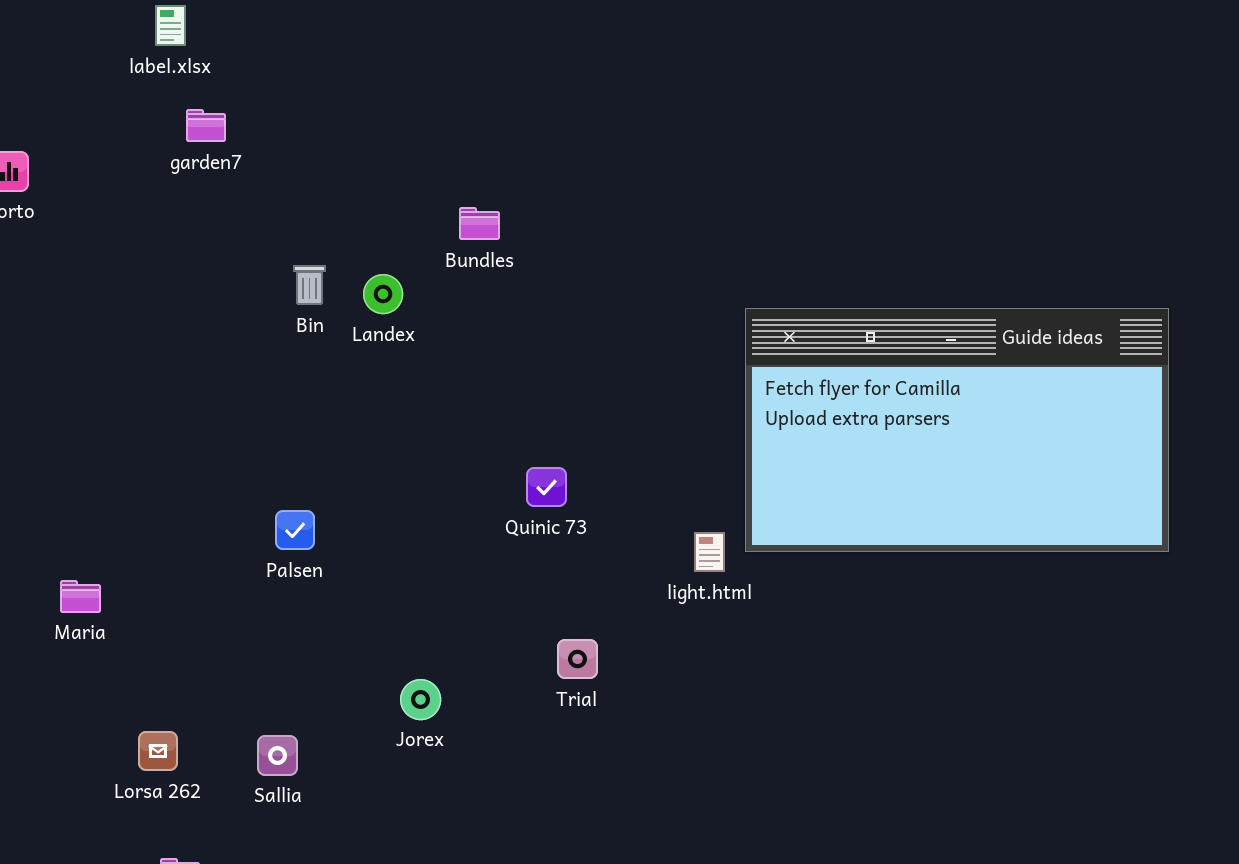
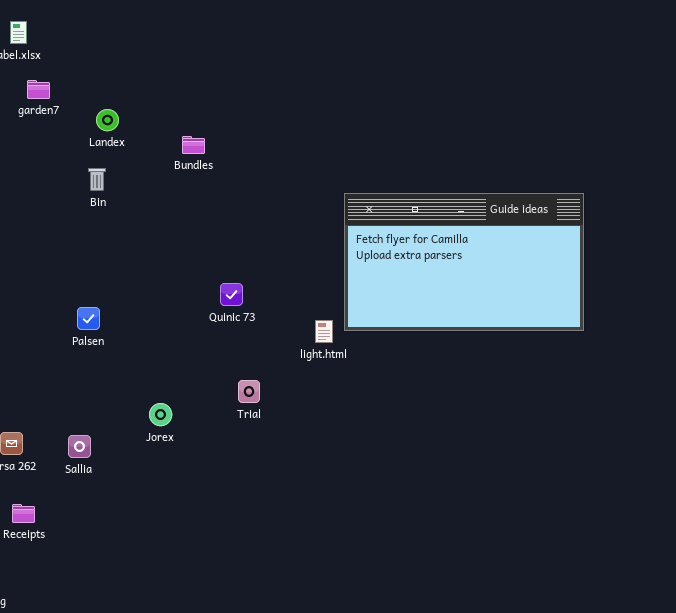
Landex: [363,274,403,314] -> [96,109,119,131], moved

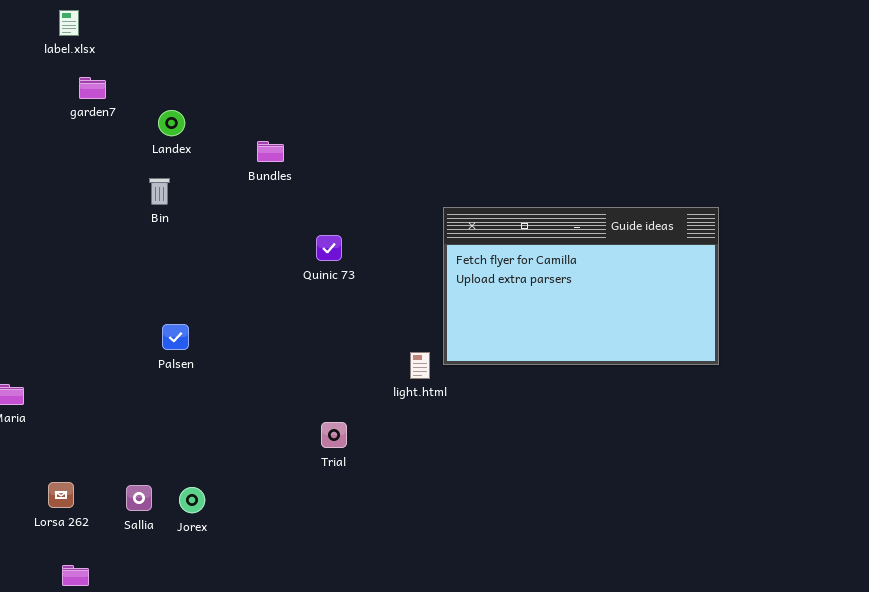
Quinic 73: [220,283,243,306] -> [316,235,342,261], moved
Palsen: [77,307,100,330] -> [162,324,189,350], moved
Jorex: [149,403,172,426] -> [179,487,205,513], moved

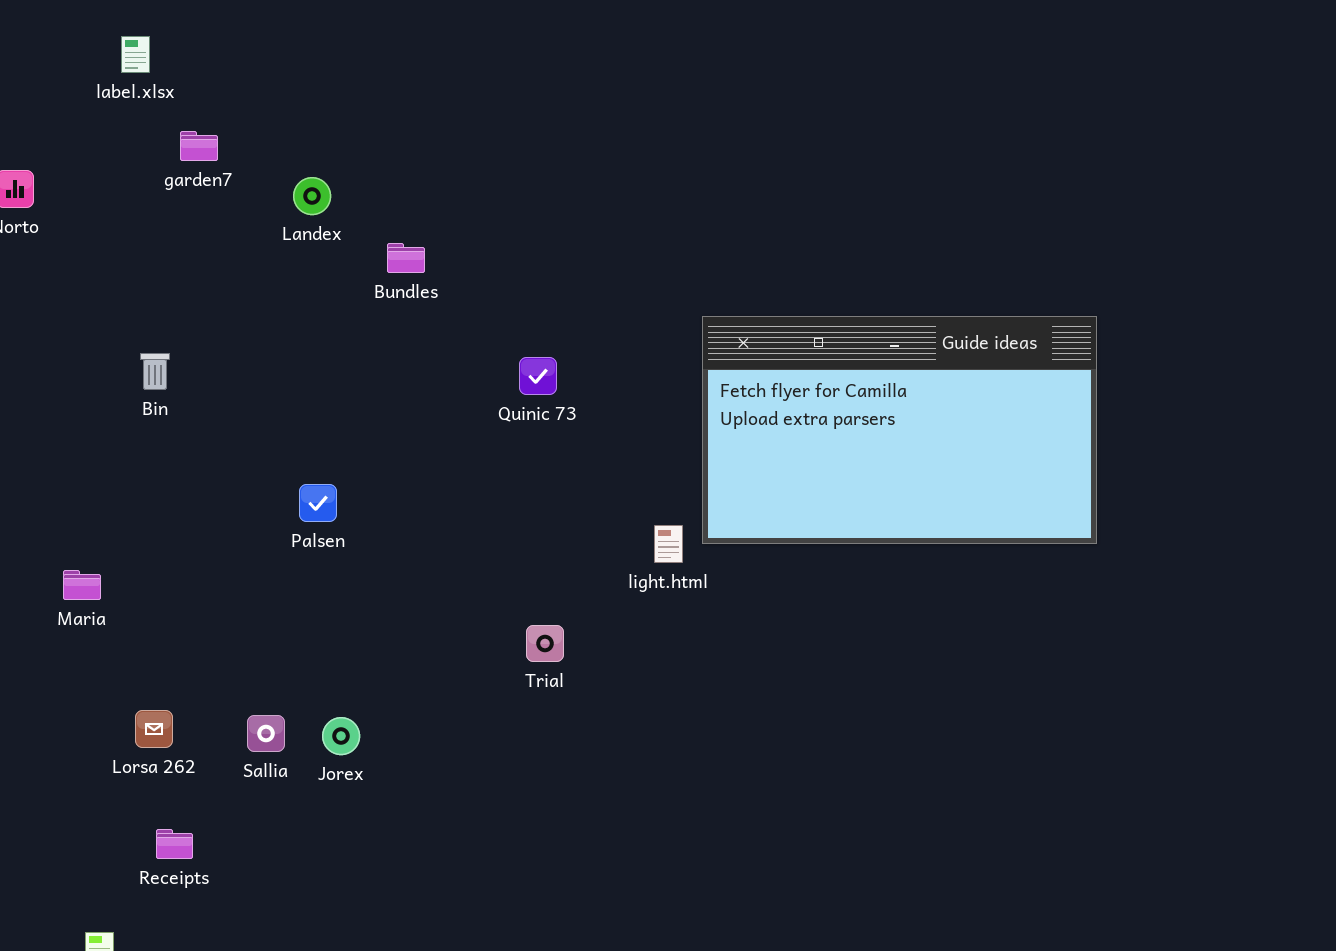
label.xlsx: [59,10,79,36] -> [121,36,150,73], moved
Bundles: [257,141,284,162] -> [387,243,425,273], moved
Bin: [149,178,170,205] -> [140,353,170,390], moved

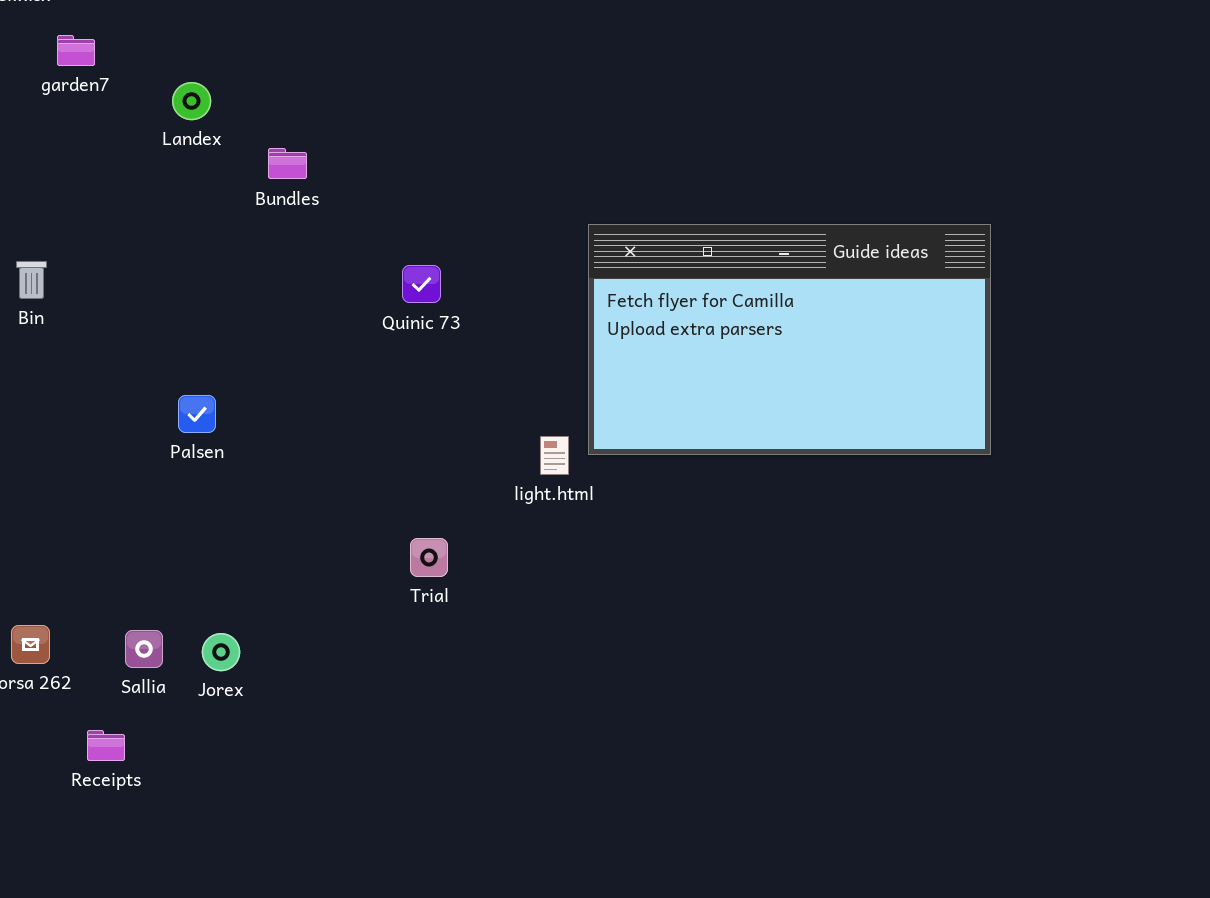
Receipts: [156,829,193,859] -> [87,730,125,761], moved

